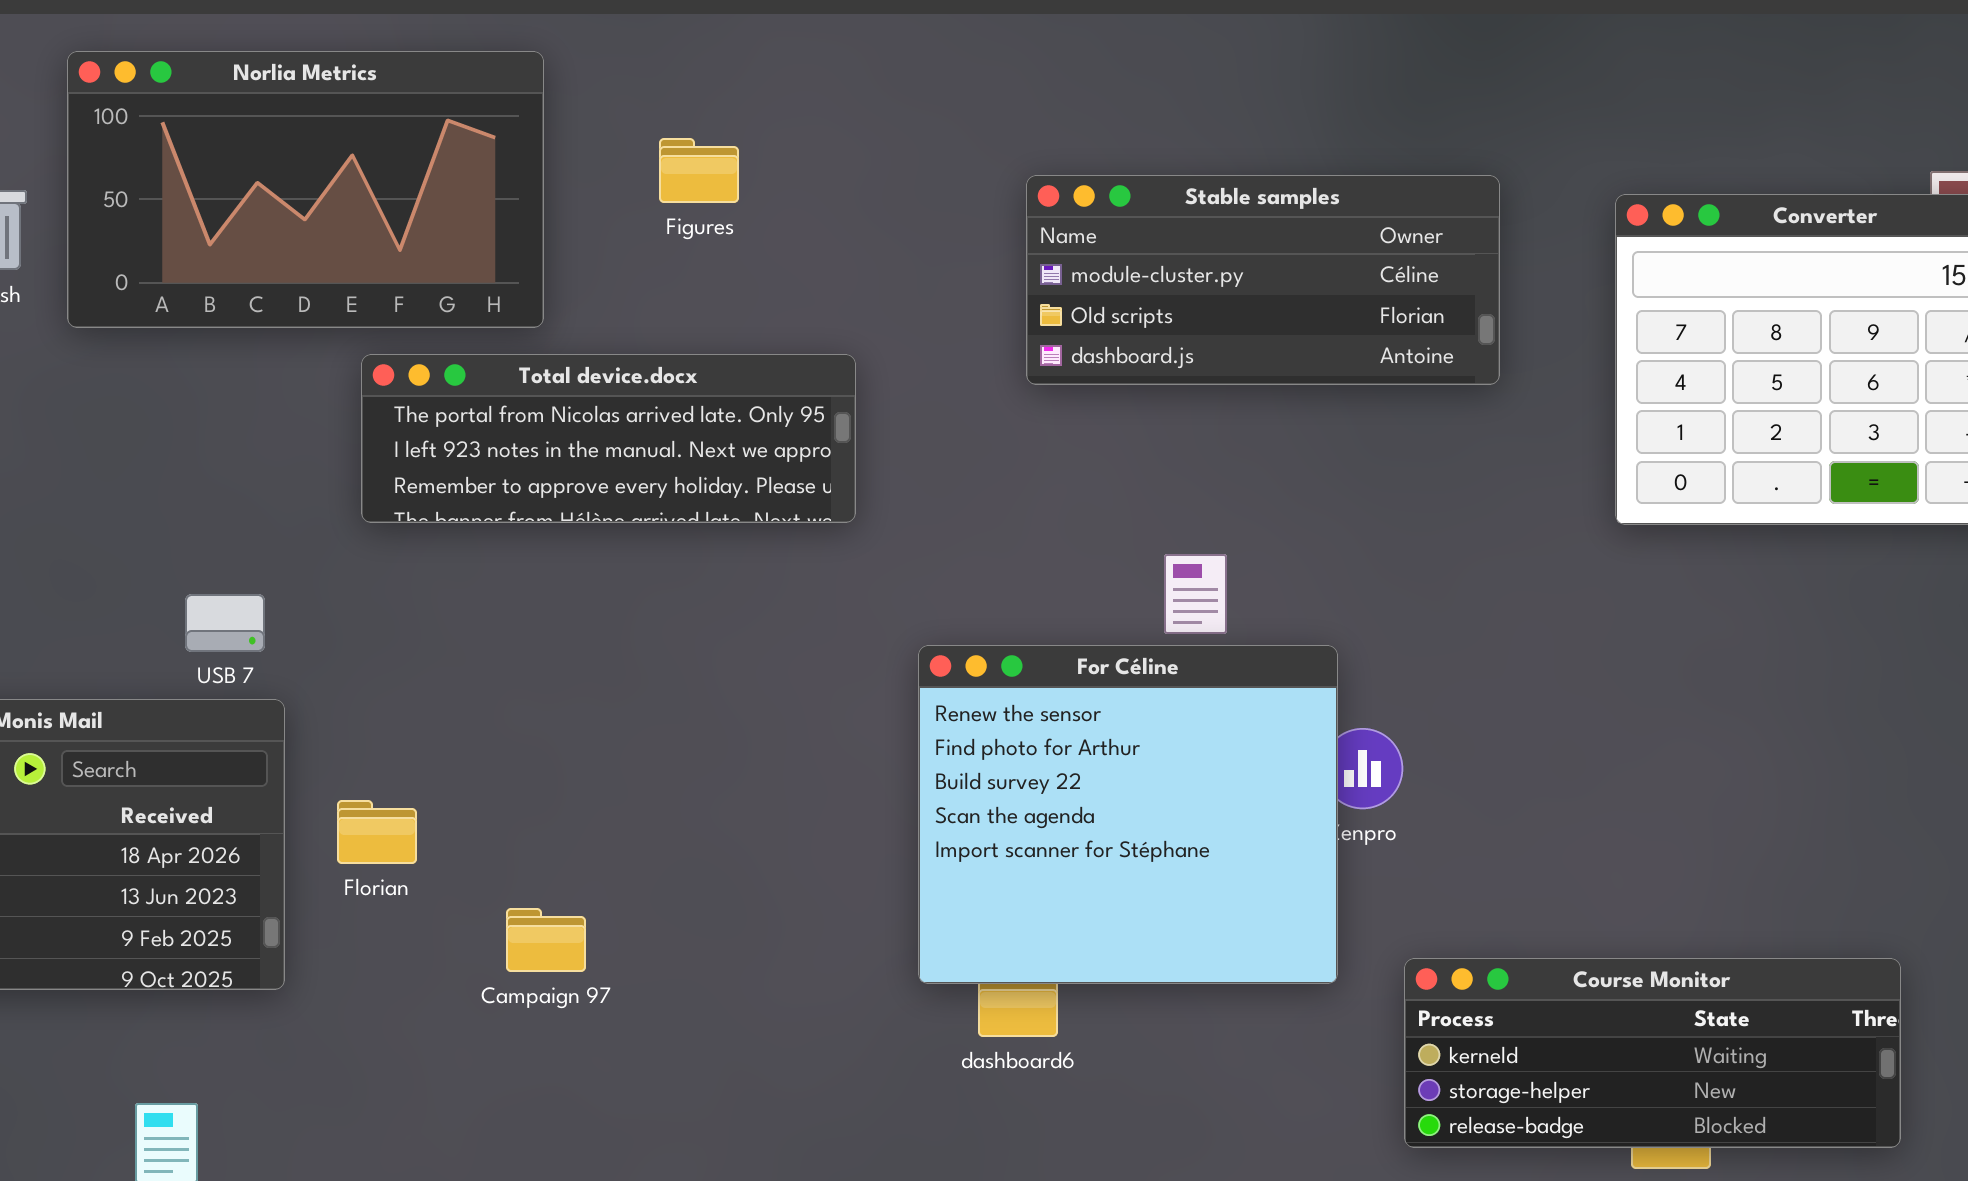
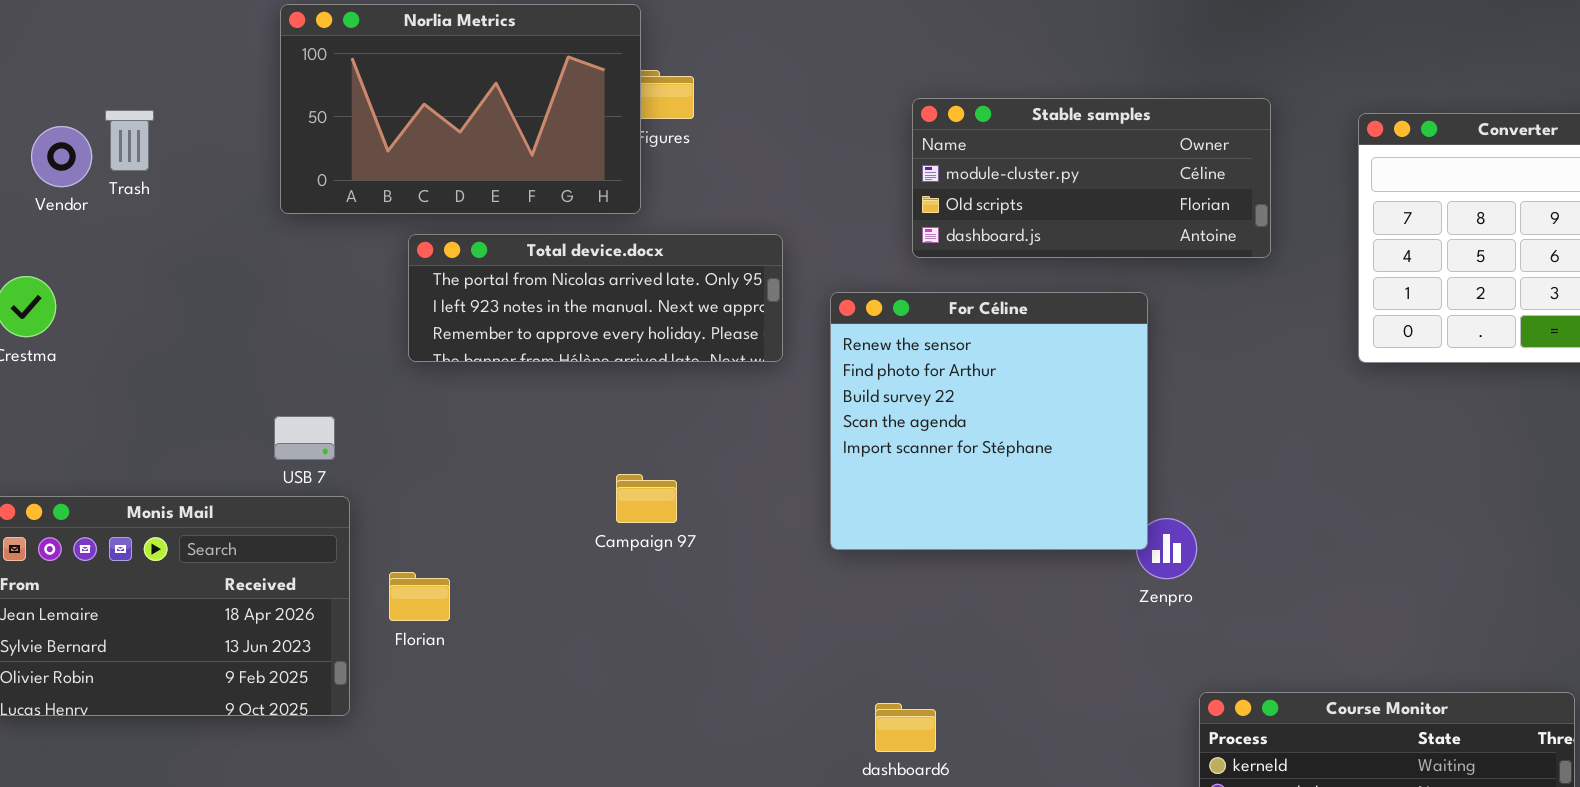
Norlia Metrics: [67,51,544,328] -> [280,4,641,214], moved
For Céline: [918,645,1338,984] -> [830,292,1148,550], moved
Campaign 97: [506,908,586,972] -> [616,474,677,523], moved

